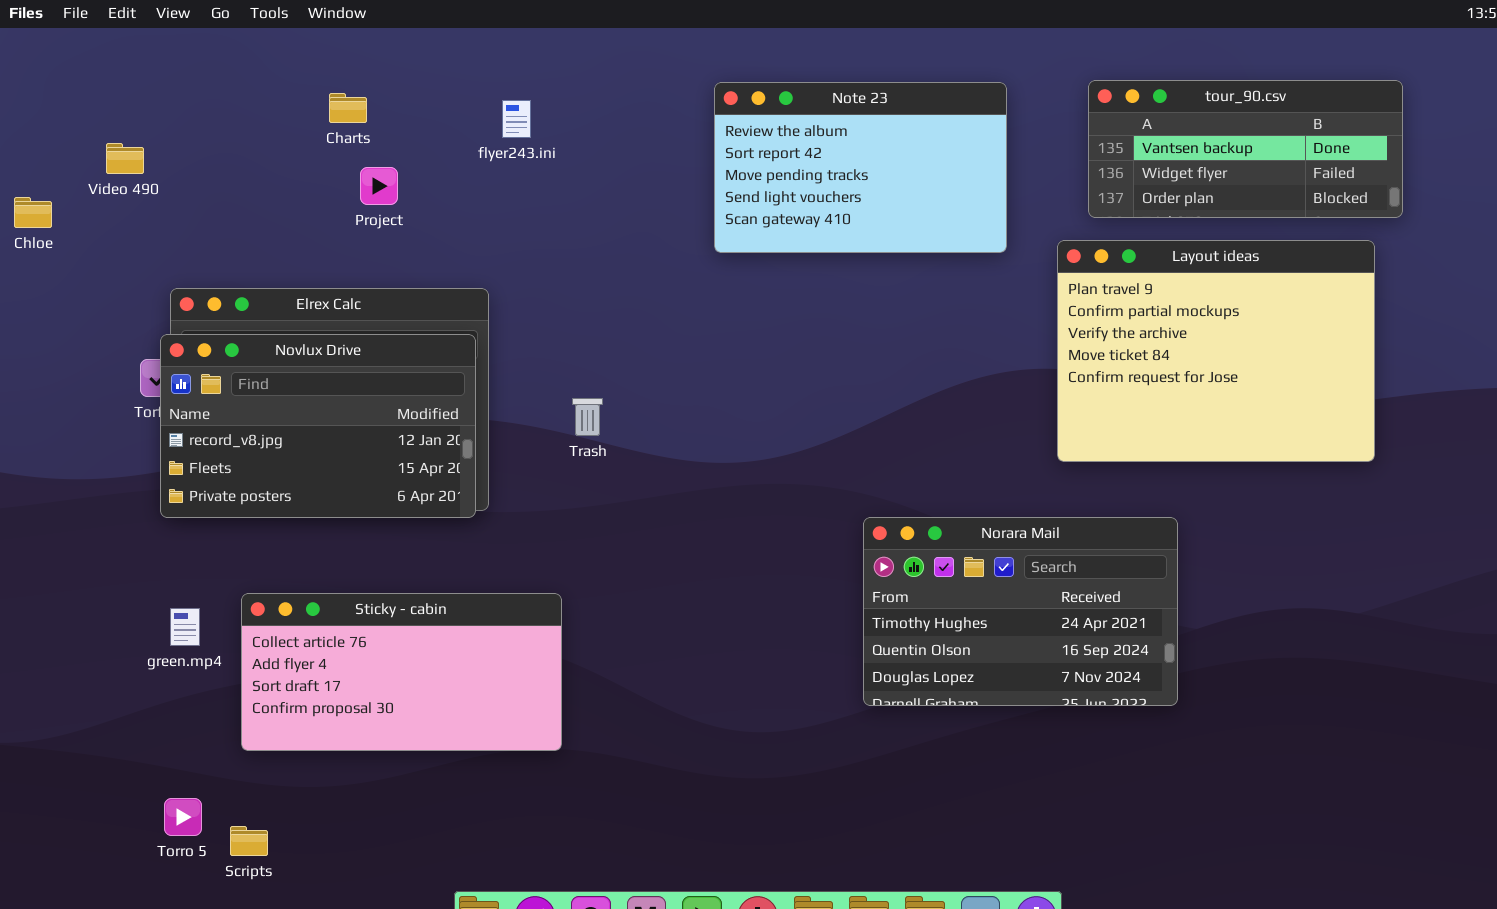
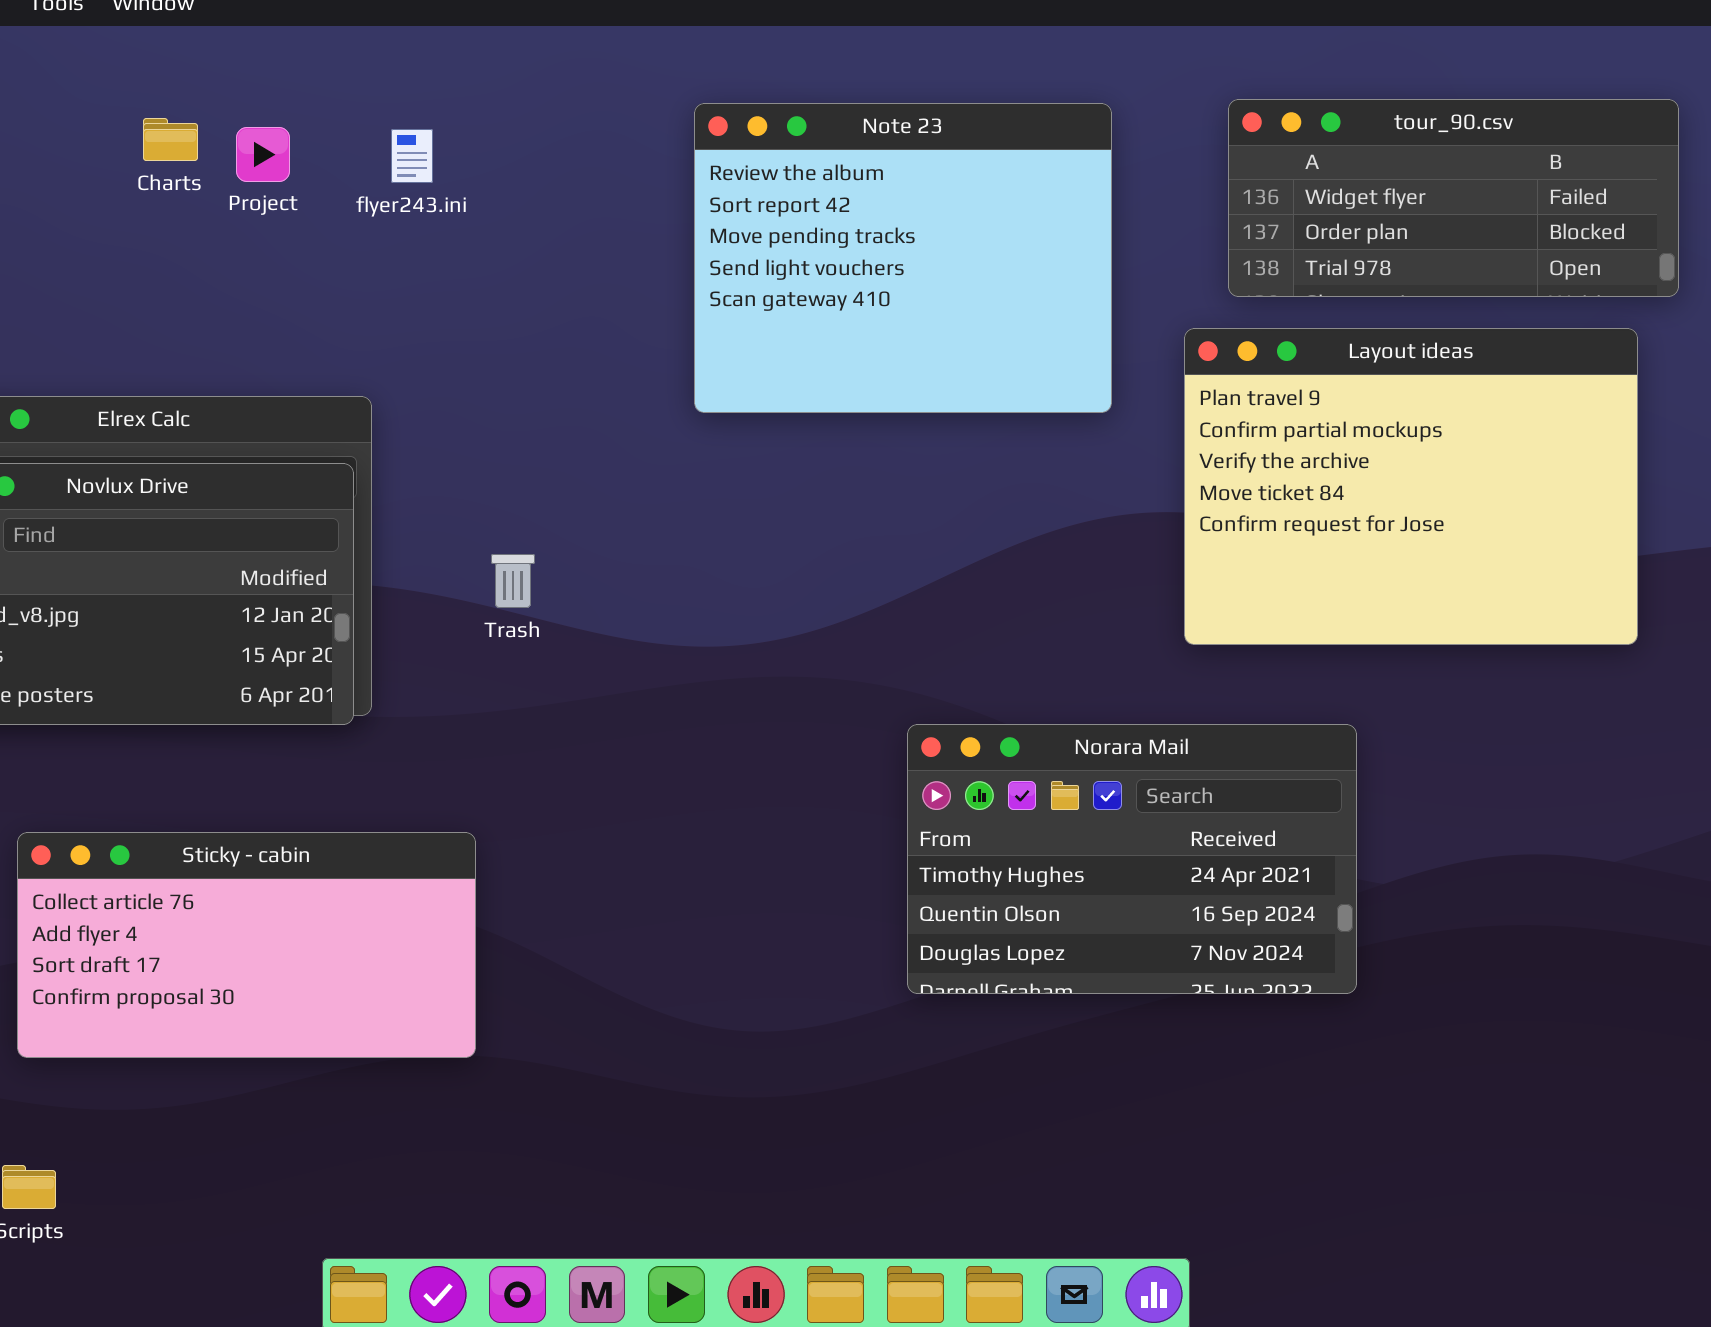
tour_90.csv: [1088,80,1403,218] -> [1228,99,1679,297], scrolled down 1 row
Note 23: [714,82,1007,253] -> [694,103,1112,413], resized
Project: [360,167,398,205] -> [236,127,290,182], moved

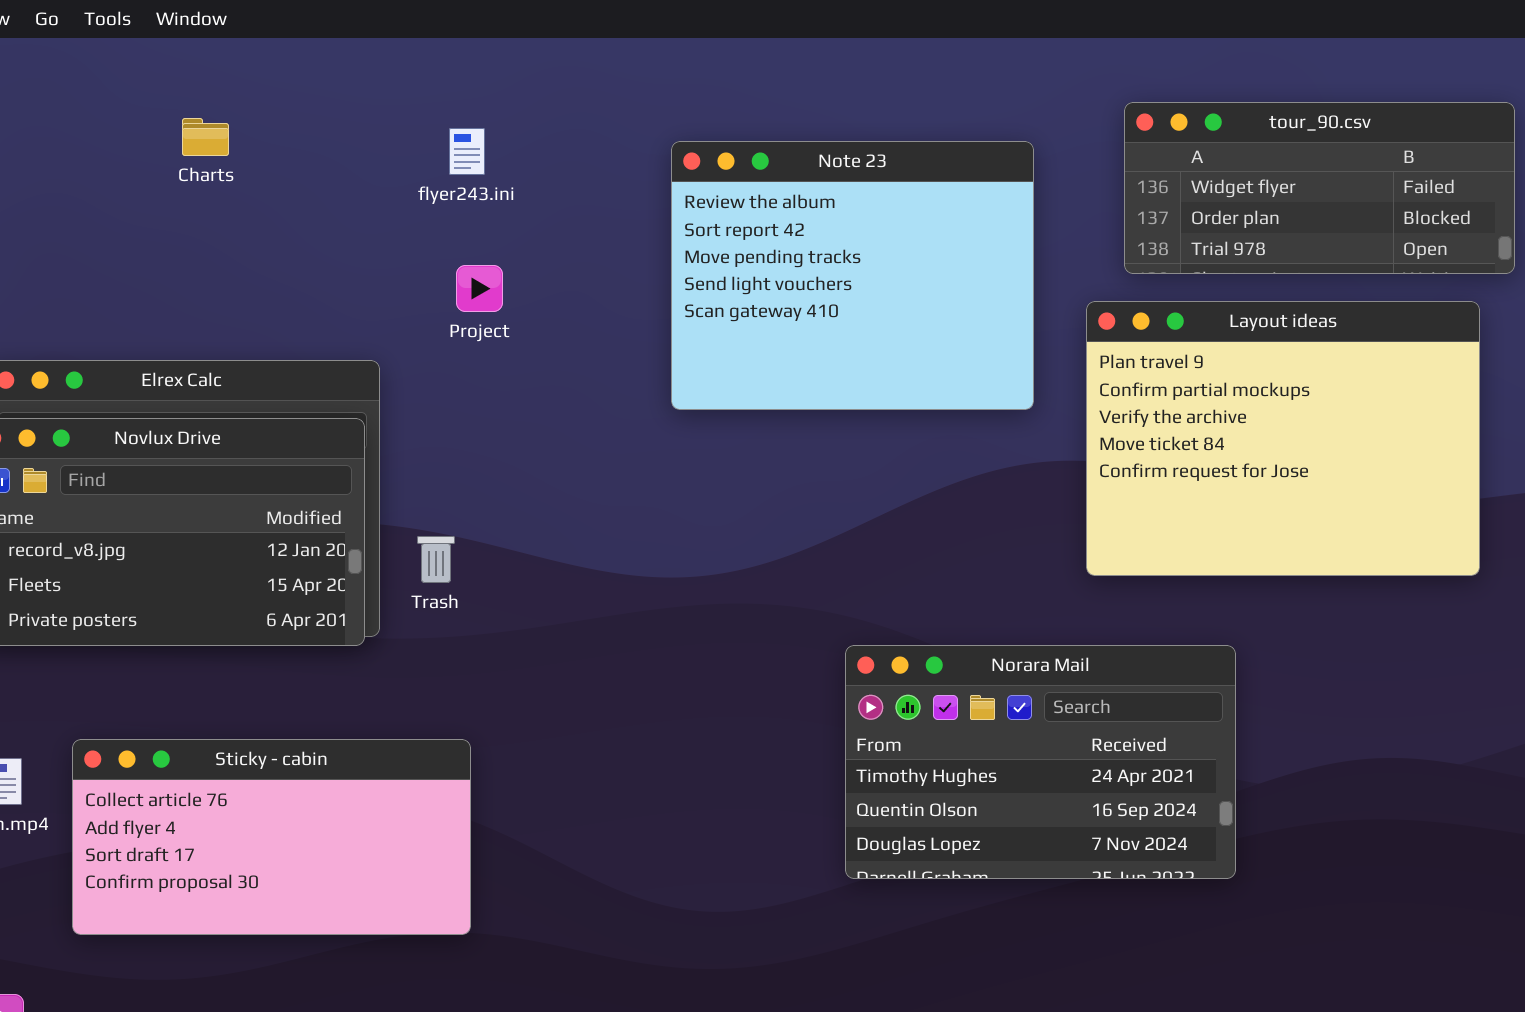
Note 23: [694,103,1112,413] -> [671,141,1034,410], moved
Project: [236,127,290,182] -> [456,265,503,312], moved
flyer243.ini: [391,129,433,183] -> [449,128,485,175], moved
Trash: [491,554,535,608] -> [417,536,455,583], moved

